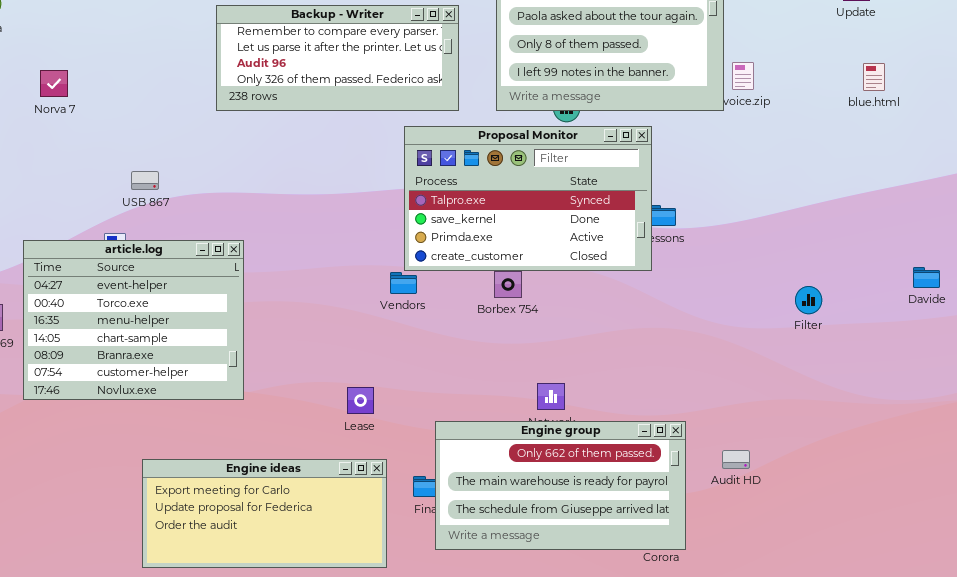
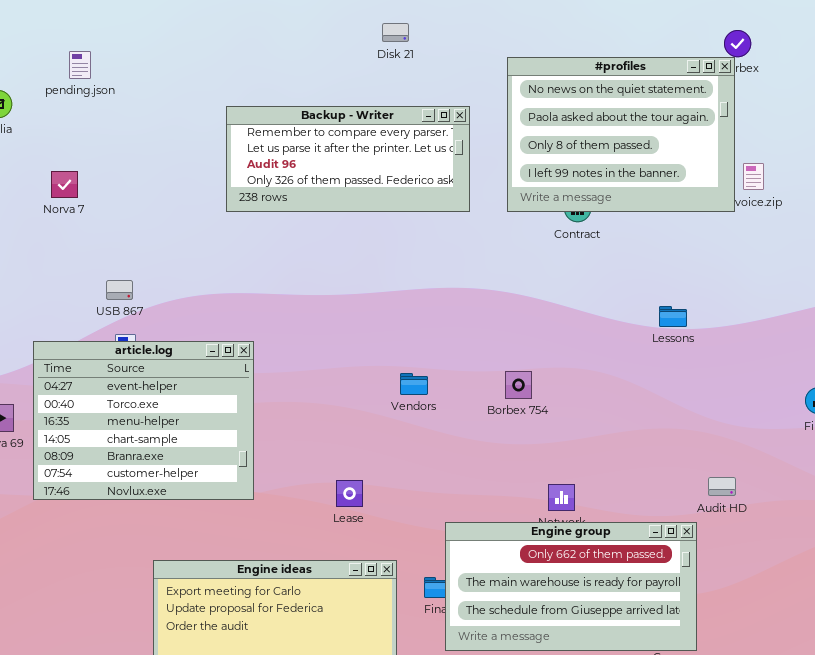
Proposal Monitor: [404,126,652,271] -> none, closed
USB 867: [131,171,159,190] -> [106,280,133,300], moved
Lease: [347,387,374,414] -> [336,480,363,507], moved
Audit HD: [722,450,750,469] -> [708,477,736,496], moved

